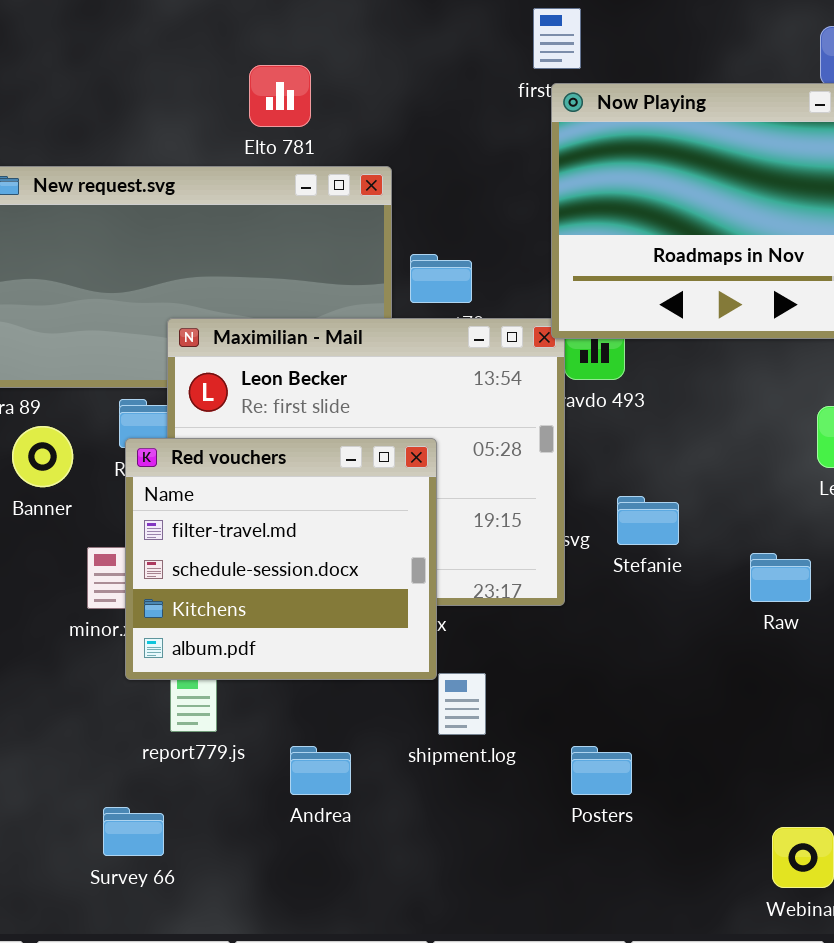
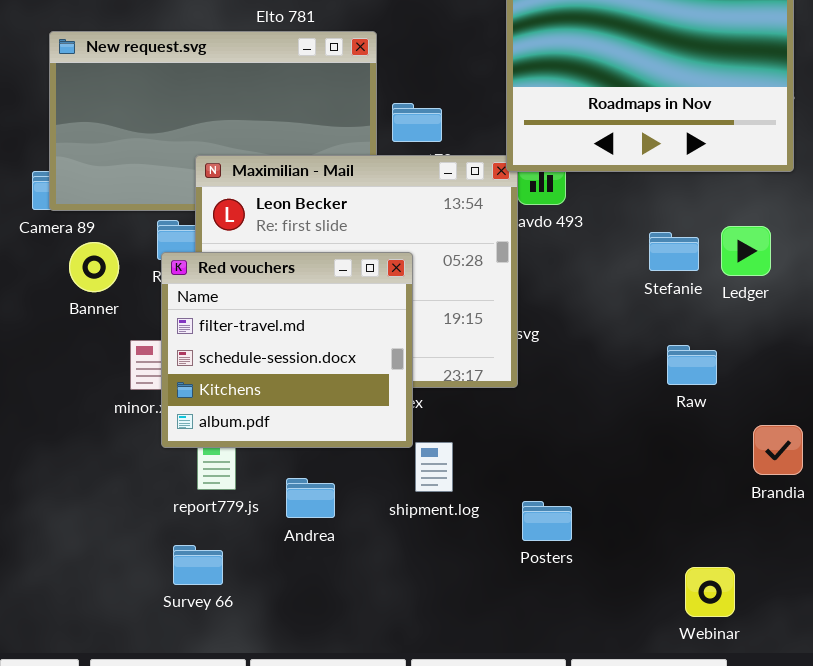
Stefanie: [617,496,679,545] -> [649,232,699,271], moved
Andrea: [290,746,351,795] -> [286,478,335,518], moved
Survey 66: [103,807,164,856] -> [173,545,223,585], moved

